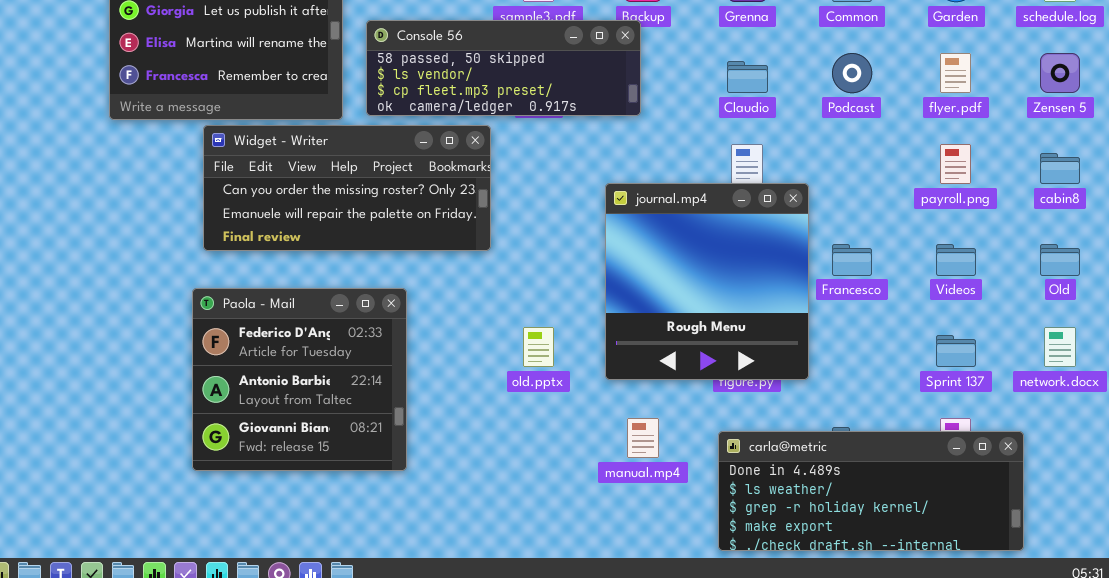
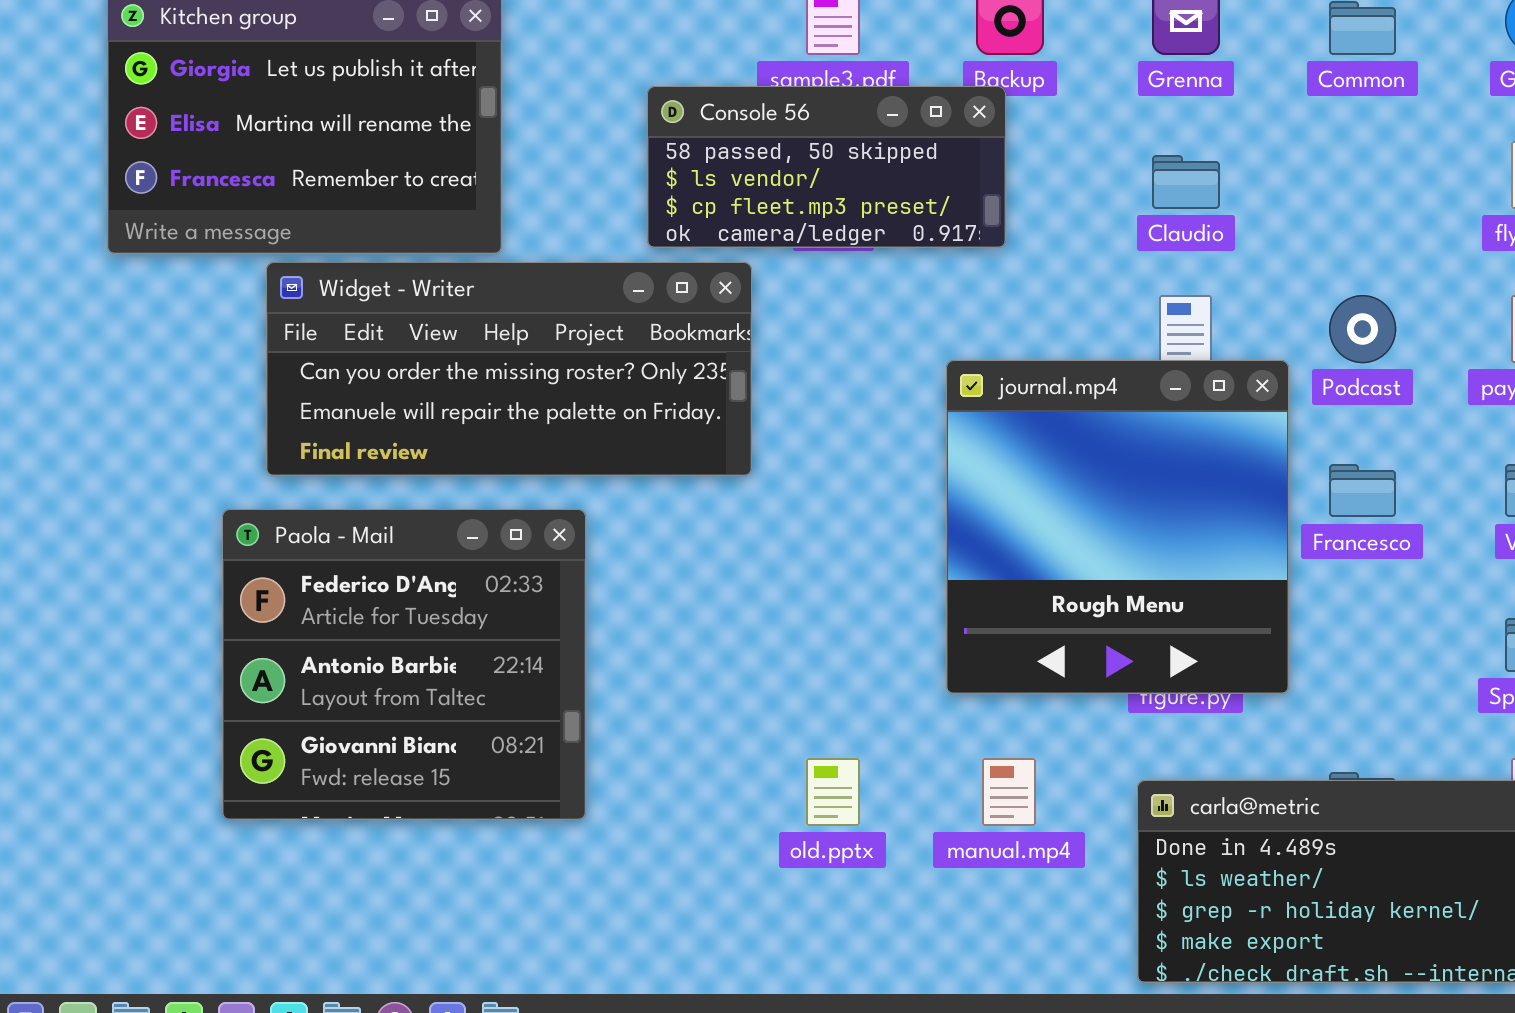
Console 56: [366,20,641,116] -> [647,86,1006,248], resized
Podcast: [832,53,872,93] -> [1329,295,1396,363], moved
Paola - Mail: [192,288,407,471] -> [222,509,586,820], moved
old.pptx: [523,327,554,367] -> [806,758,860,826], moved

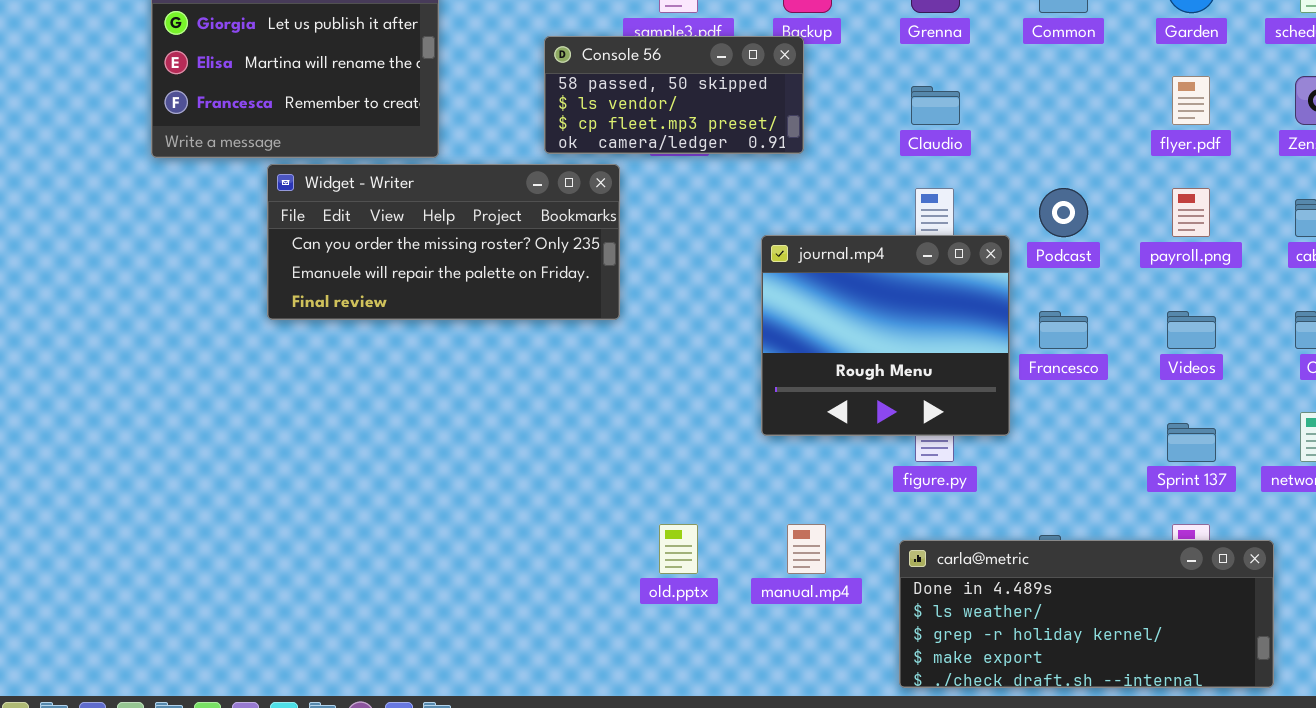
journal.mp4: [946,360,1289,694] -> [761,235,1010,436], resized
Paola - Mail: [222,509,586,820] -> none, closed

